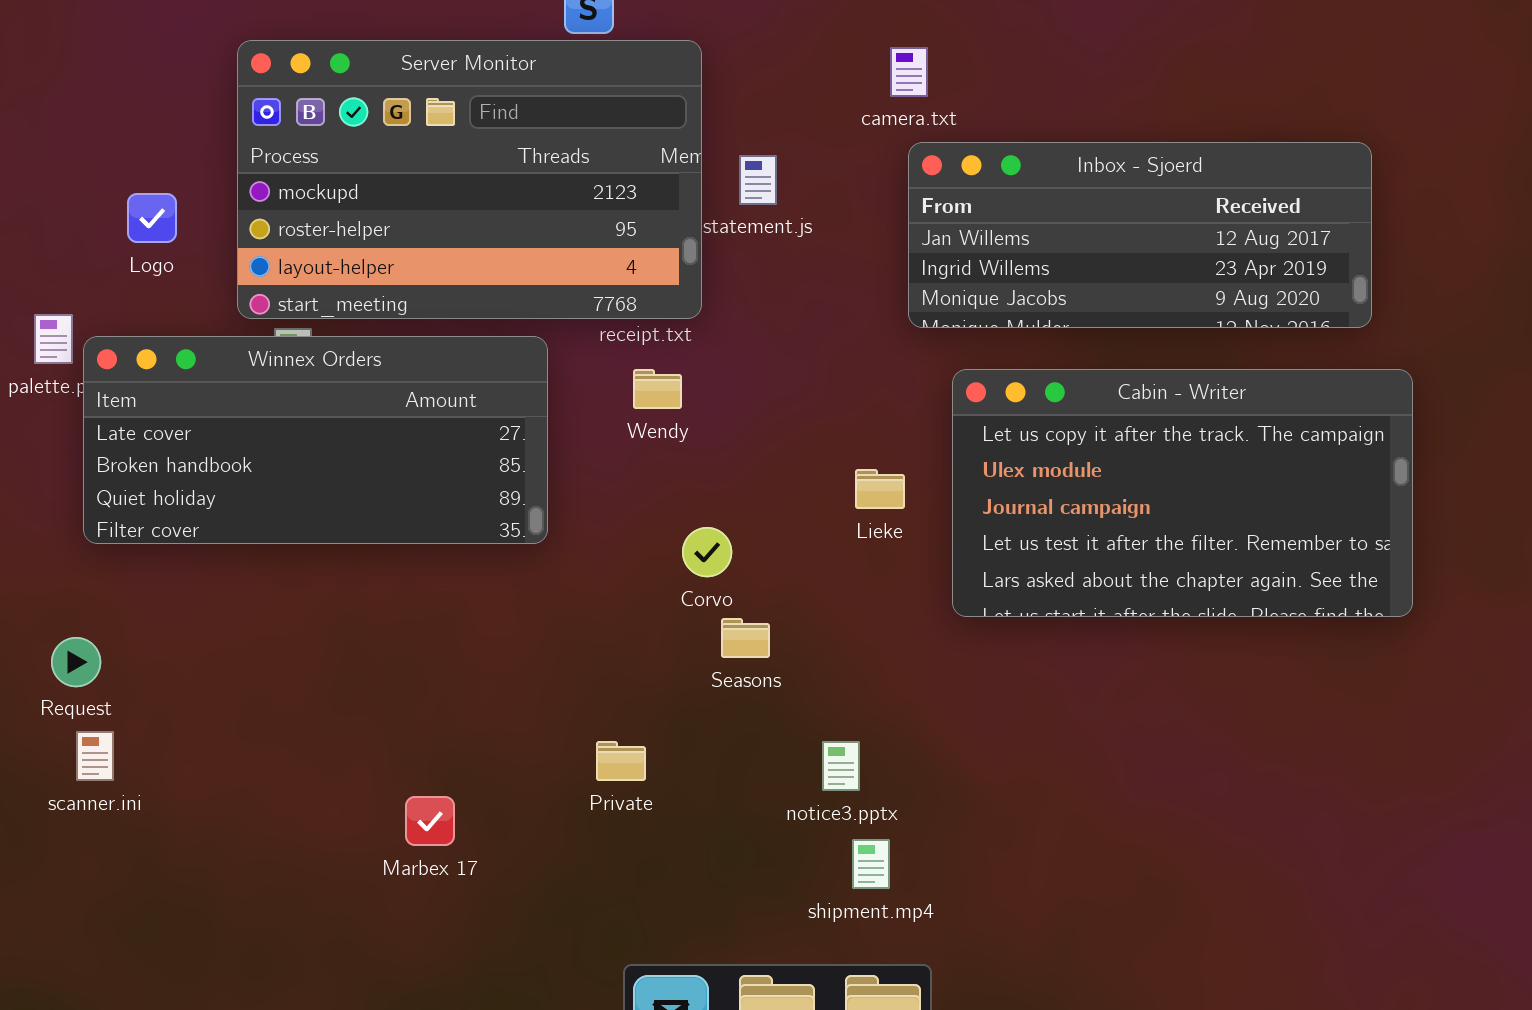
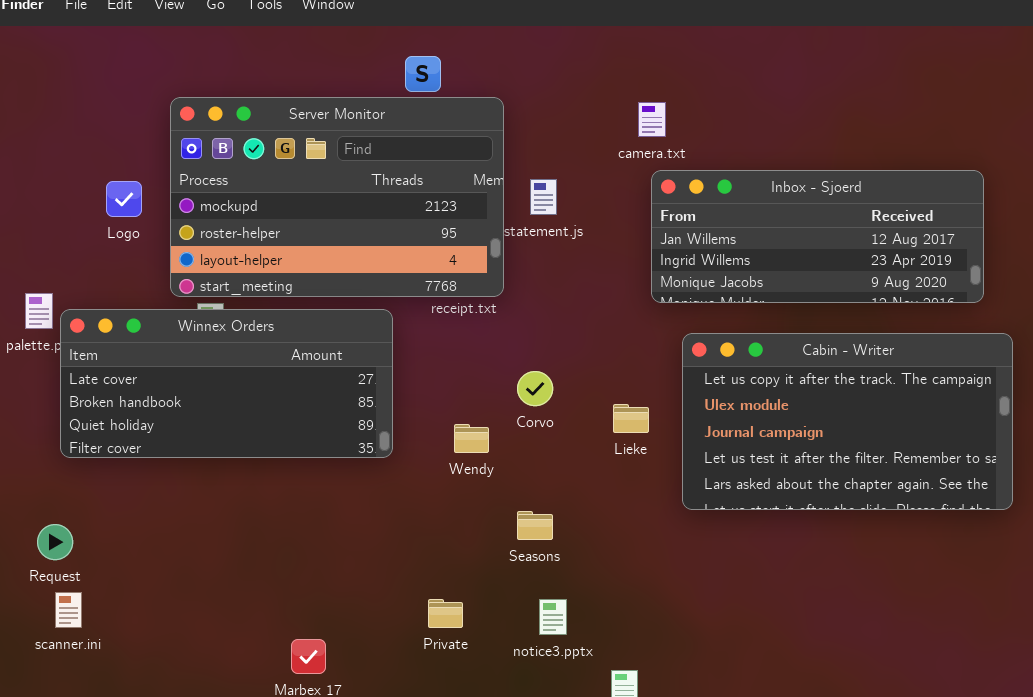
Logo: [127,193,177,243] -> [106,181,142,217], moved
Wendy: [633,369,682,409] -> [454,424,489,453], moved
Corvo: [682,527,732,577] -> [517,371,553,406], moved
notice3.pptx: [822,741,860,791] -> [539,599,567,635], moved

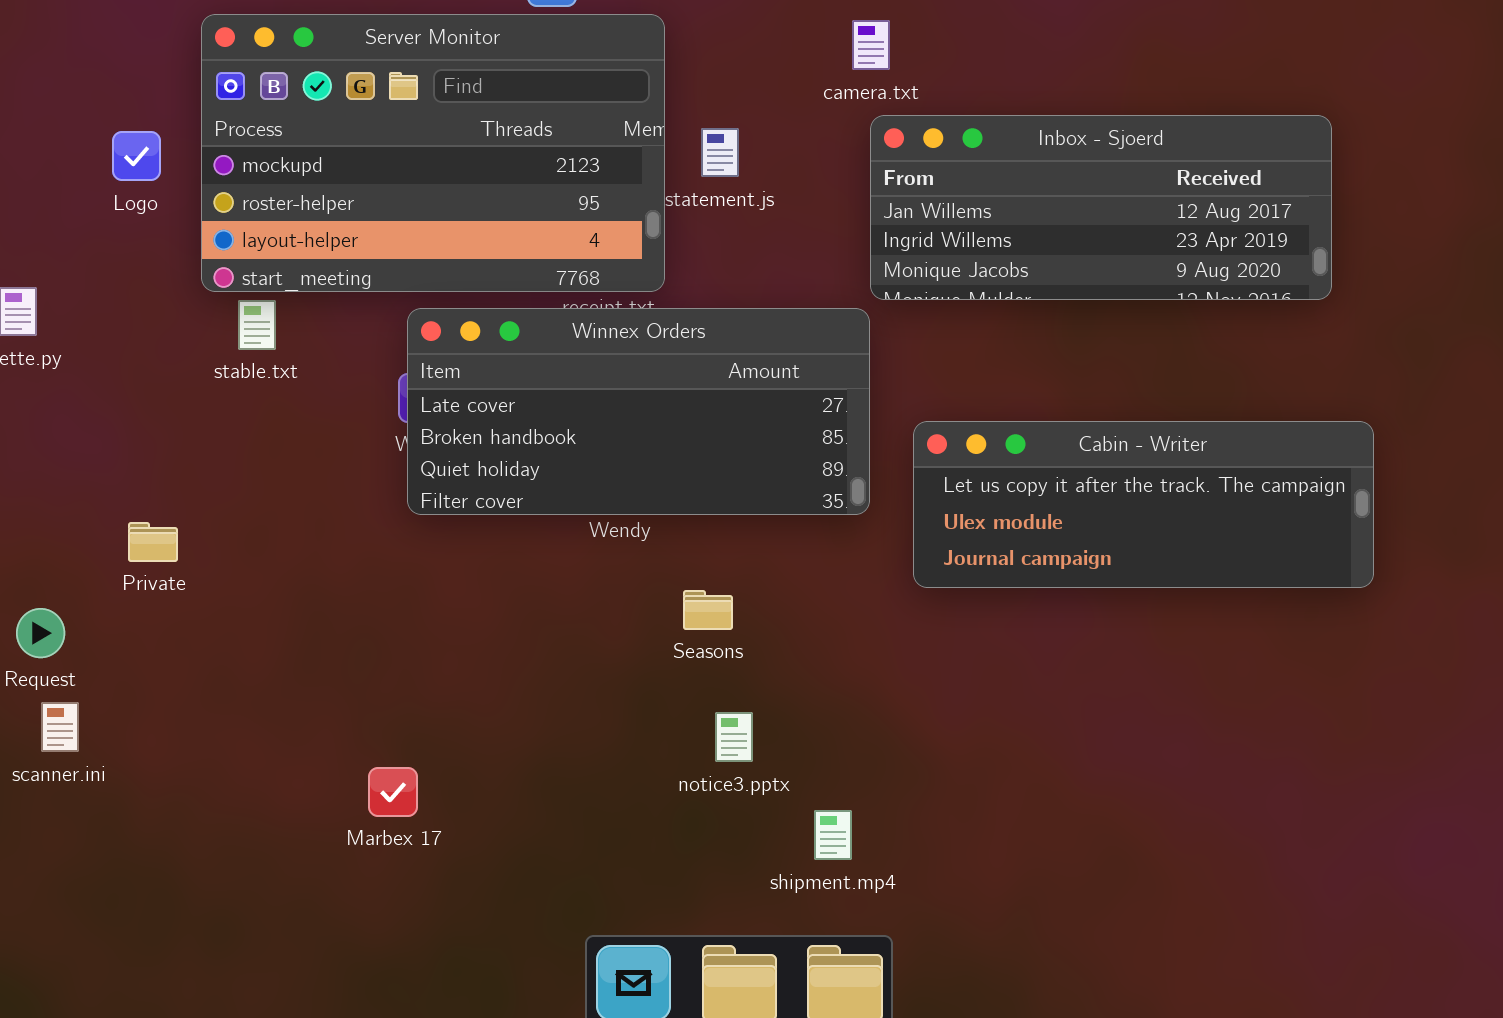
Winnex Orders: [60,309,393,458] -> [407,308,870,515], moved
Cabin - Writer: [682,333,1013,510] -> [913,421,1374,588], resized
Private: [428,599,463,628] -> [128,522,178,562], moved

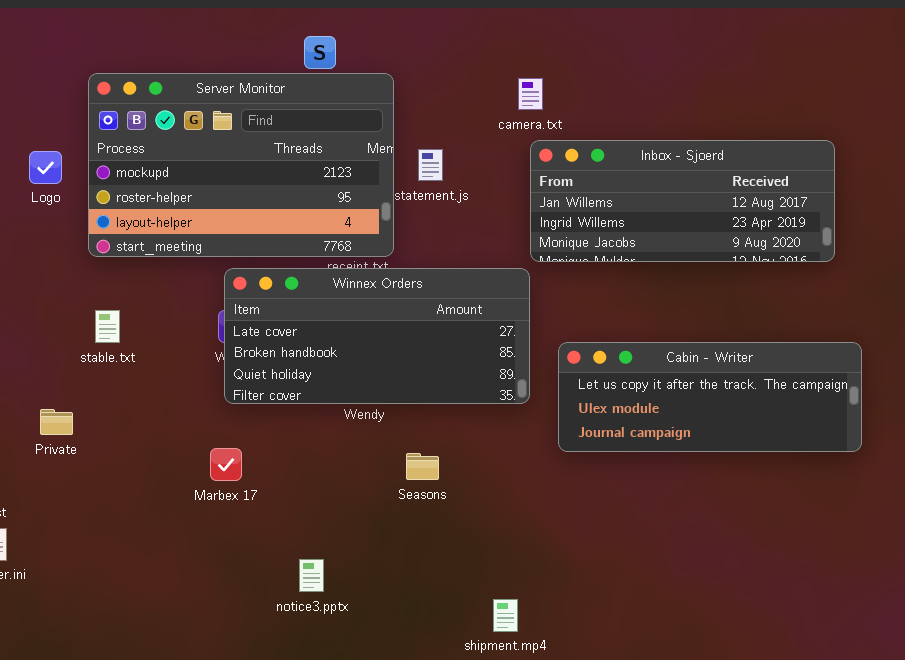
stable.txt: [238,300,276,350] -> [95,310,120,343], moved
notice3.pptx: [715,712,753,762] -> [299,559,324,592], moved
Marbex 17: [368,767,418,817] -> [210,448,242,481], moved

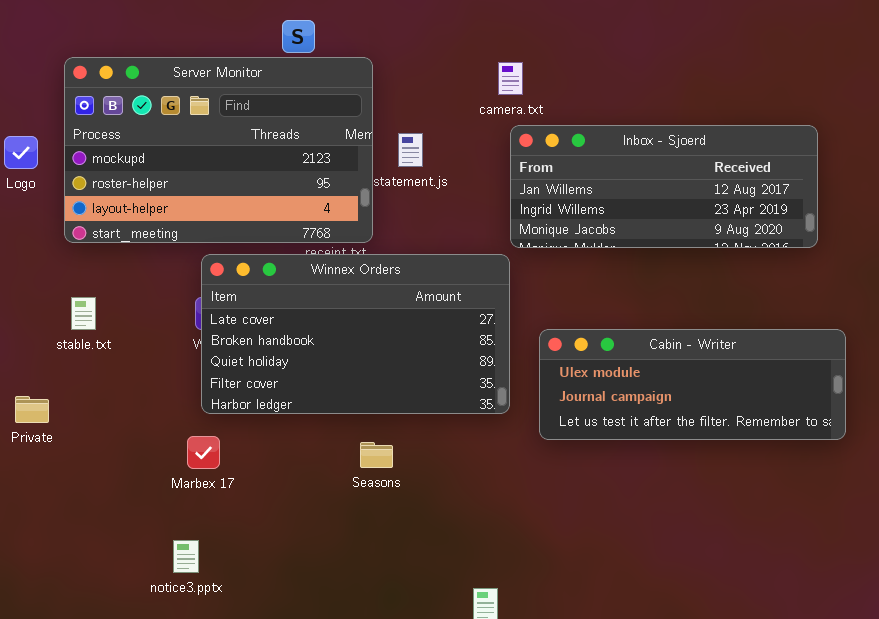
Winnex Orders: [224,268,530,404] -> [201,254,510,414], resized
Cabin - Writer: [558,342,862,452] -> [539,329,846,440], scrolled down 1 row
Seasons: [406,453,439,480] -> [360,442,393,468], moved
notice3.pptx: [299,559,324,592] -> [173,540,199,573], moved

